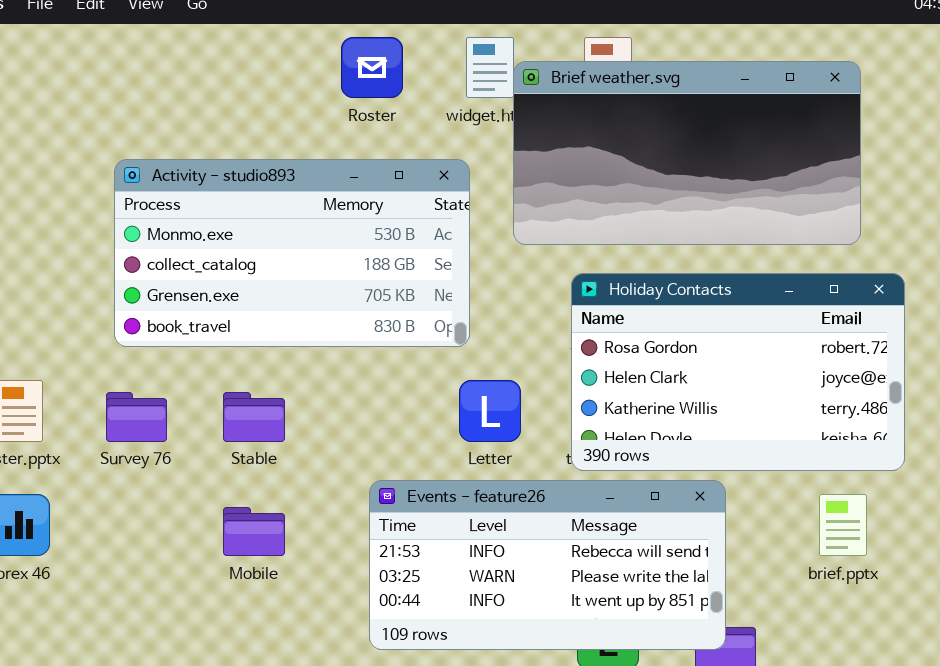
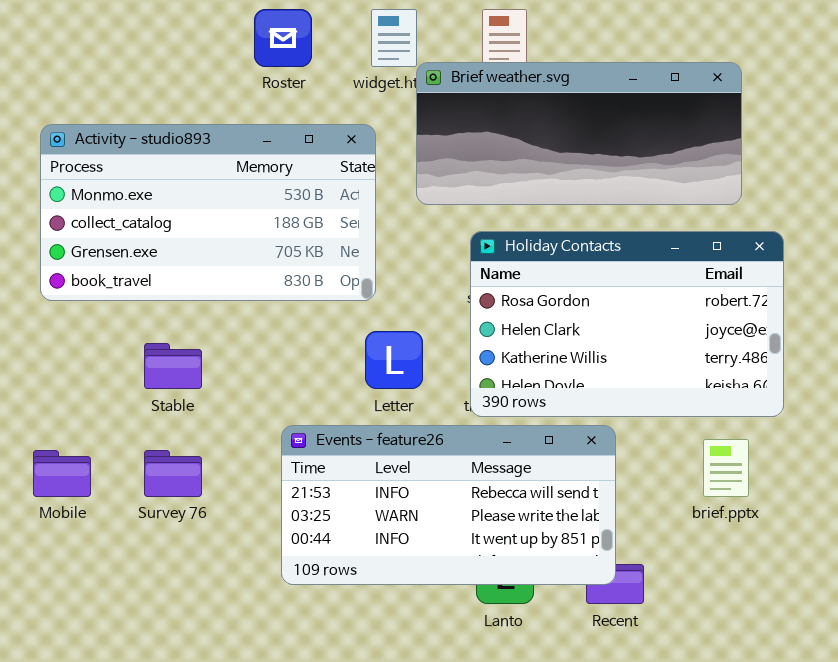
Brief weather.svg: [513,61,861,245] -> [416,62,742,205], resized
Survey 76: [106,392,167,442] -> [144,450,202,497], moved
Mobile: [223,507,285,556] -> [33,450,91,497], moved

